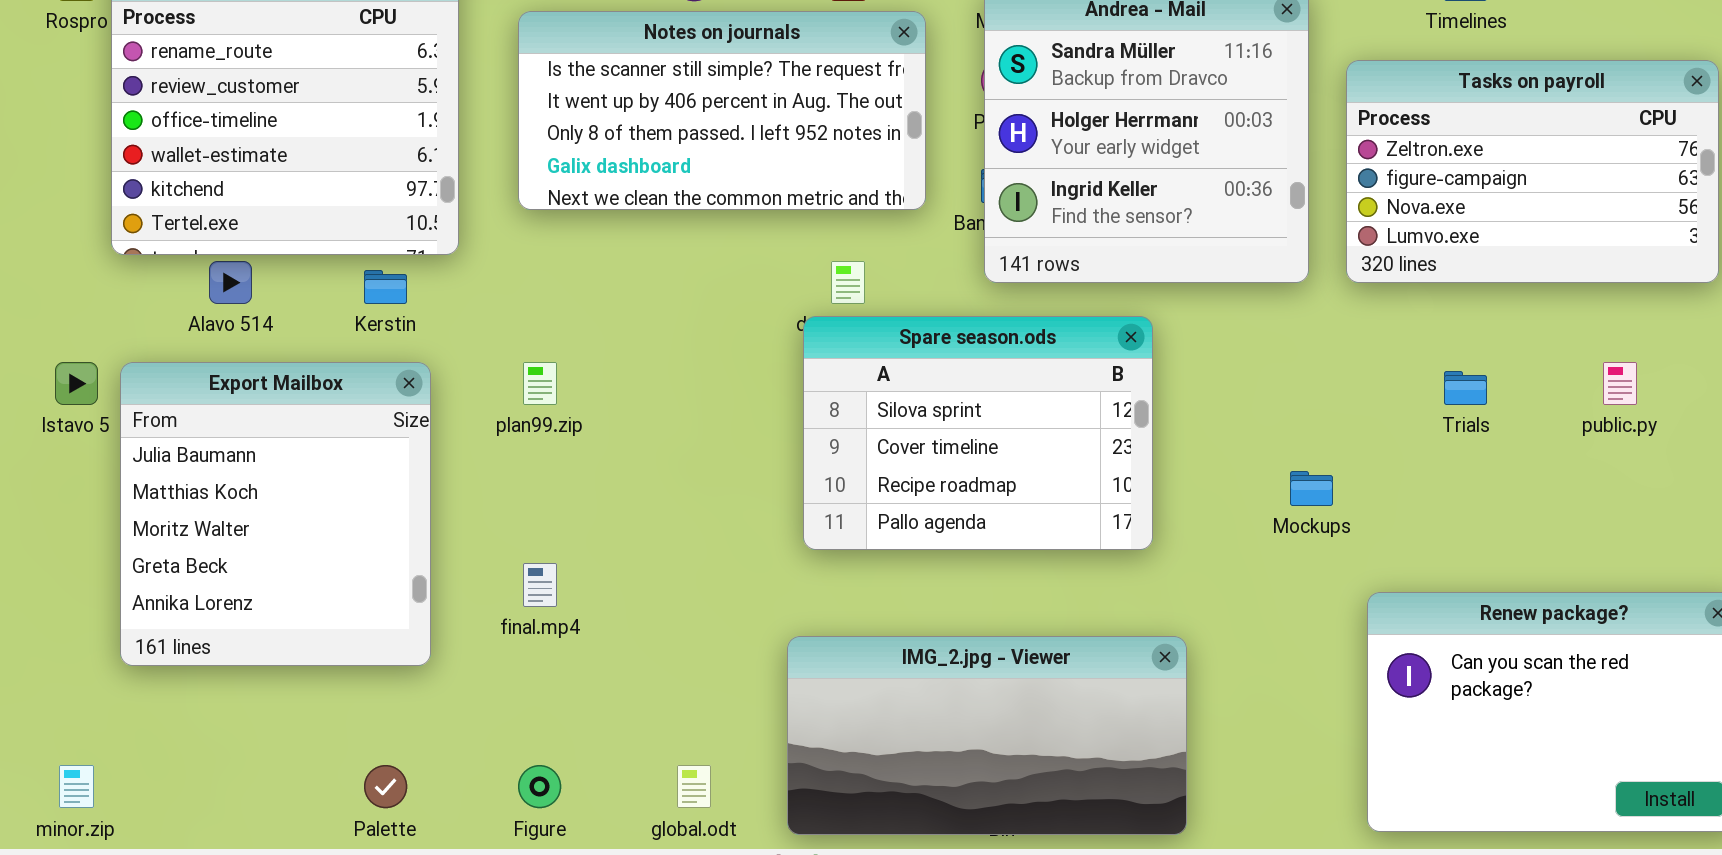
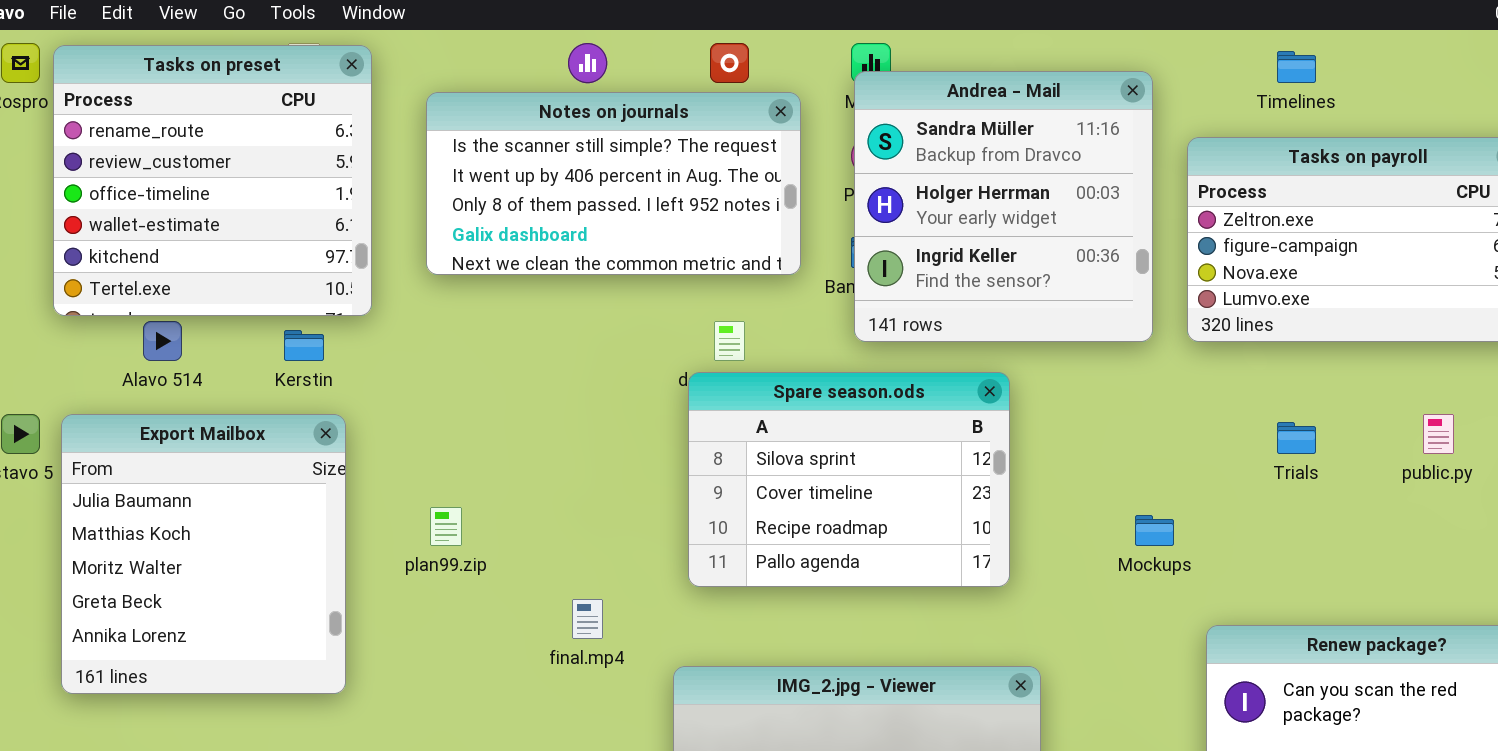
plan99.zip: [523,362,557,405] -> [430,507,462,546], moved
final.mp4: [523,563,557,607] -> [572,599,603,639], moved

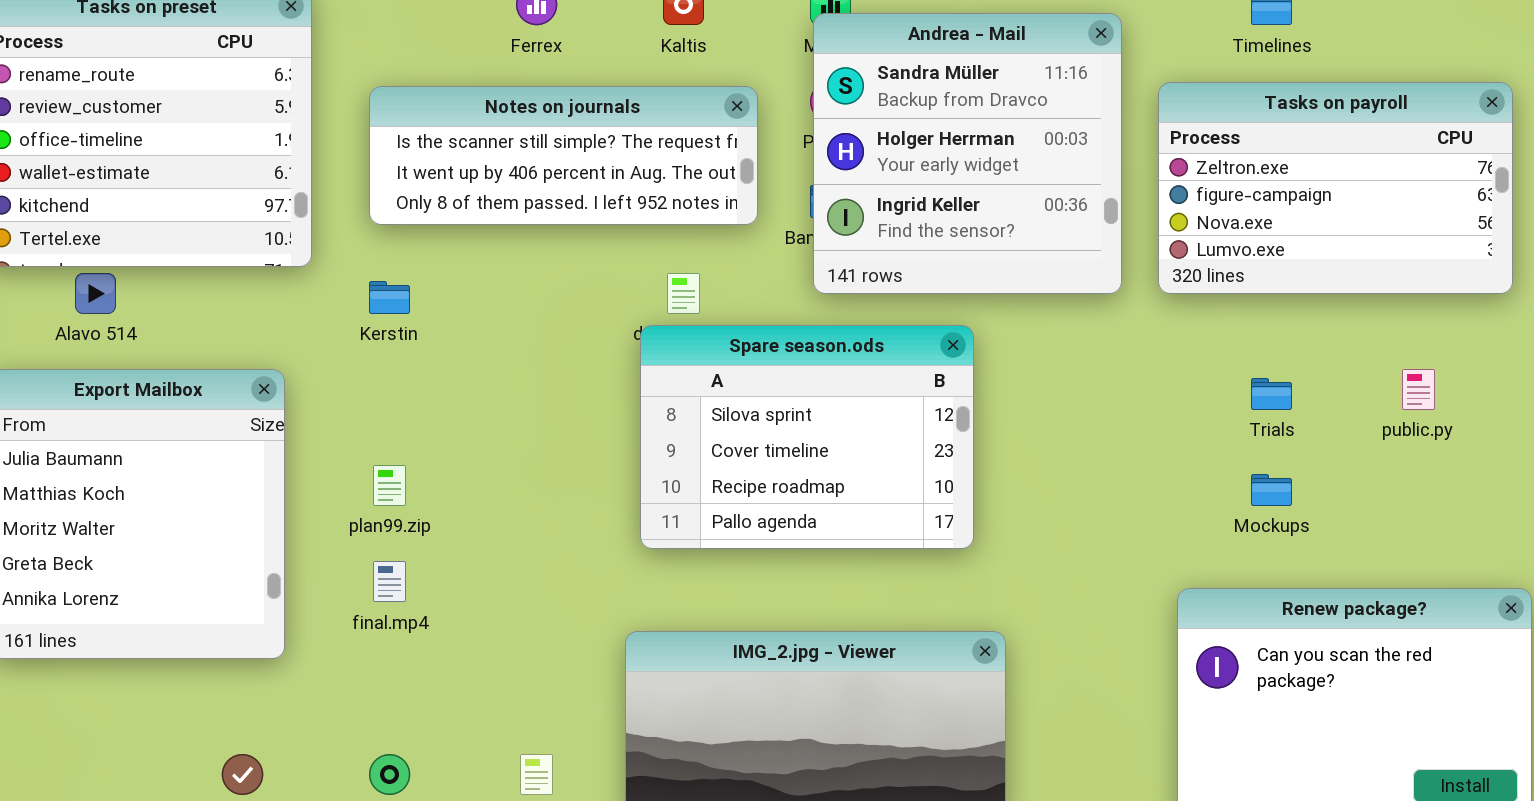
Notes on journals: [426,92,801,275] -> [369,86,758,225], resized
Kerstin: [284,330,324,361] -> [369,281,410,314], moved
Mockups: [1135,515,1174,546] -> [1251,474,1292,506], moved
final.mp4: [572,599,603,639] -> [373,561,406,602], moved

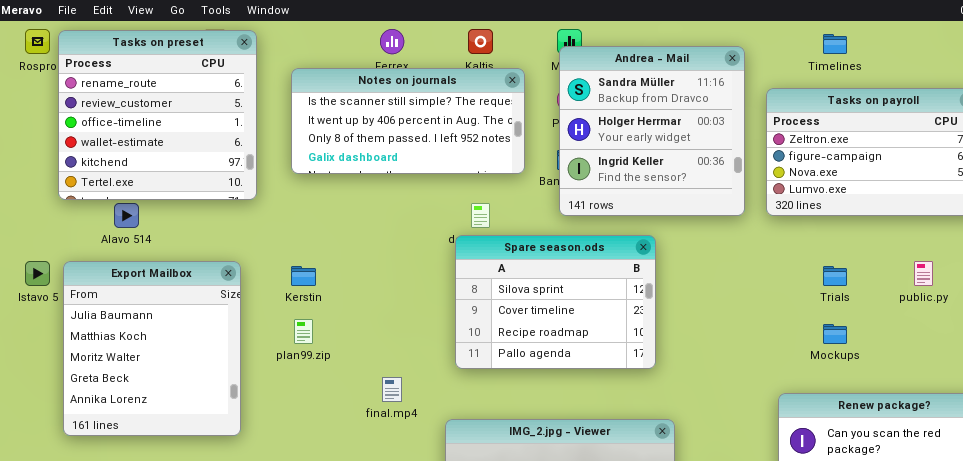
Notes on journals: [369,86,758,225] -> [291,68,525,174], resized
Kerstin: [369,281,410,314] -> [291,266,316,286], moved
final.mp4: [373,561,406,602] -> [382,377,402,402], moved

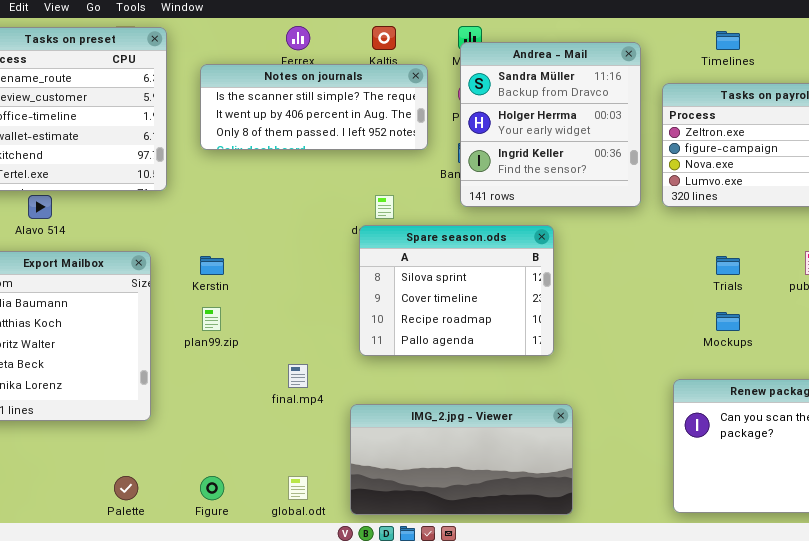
Notes on journals: [291,68,525,174] -> [200,64,428,150], resized

